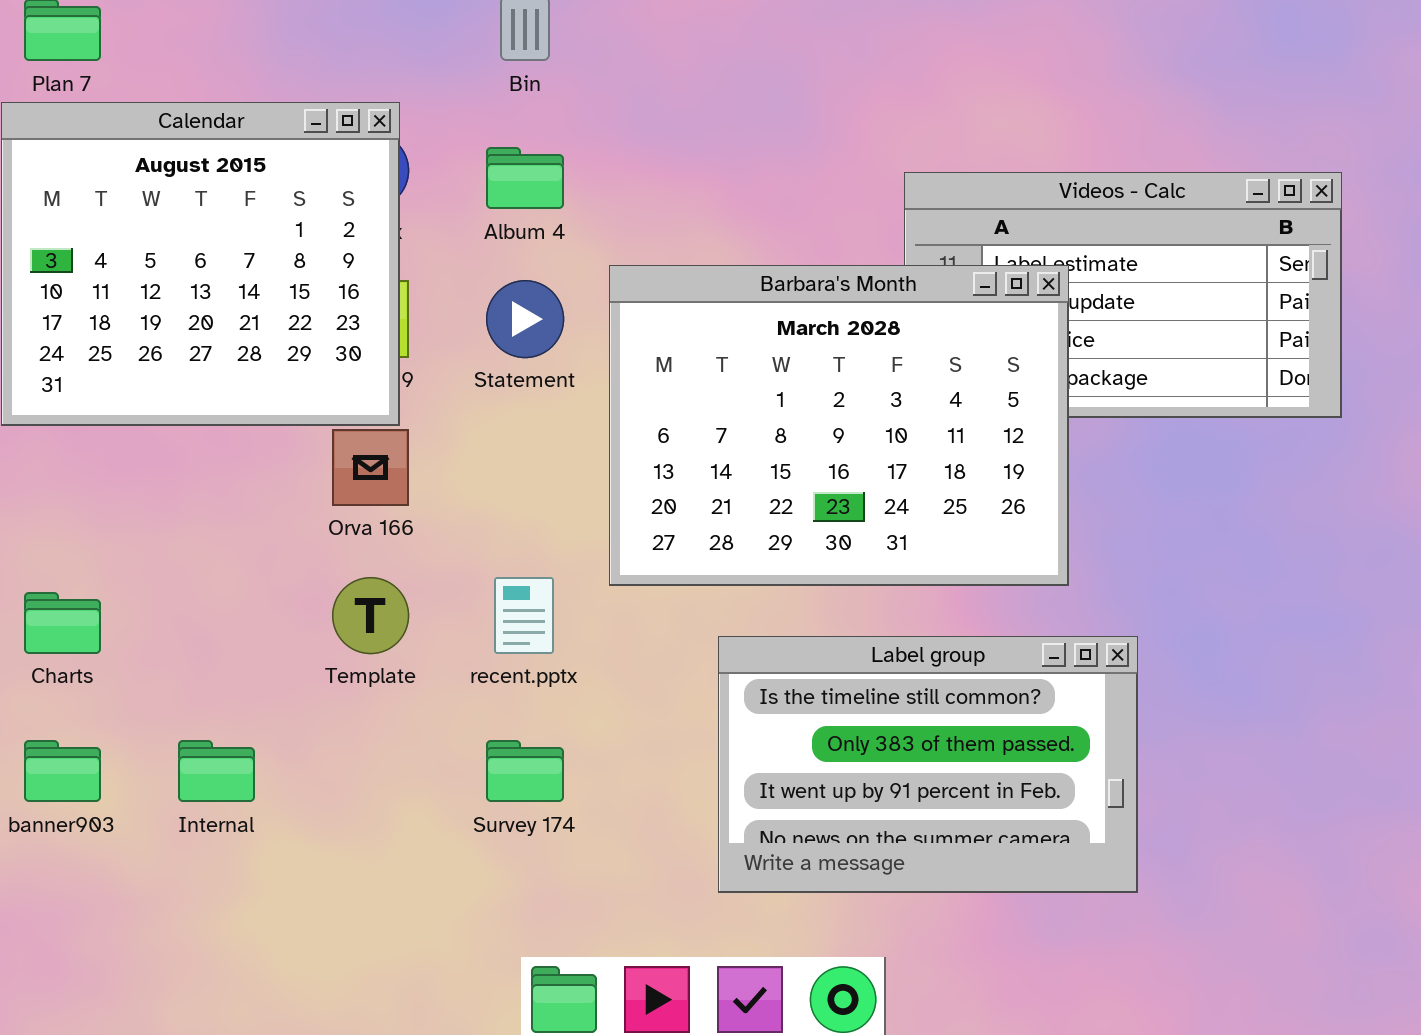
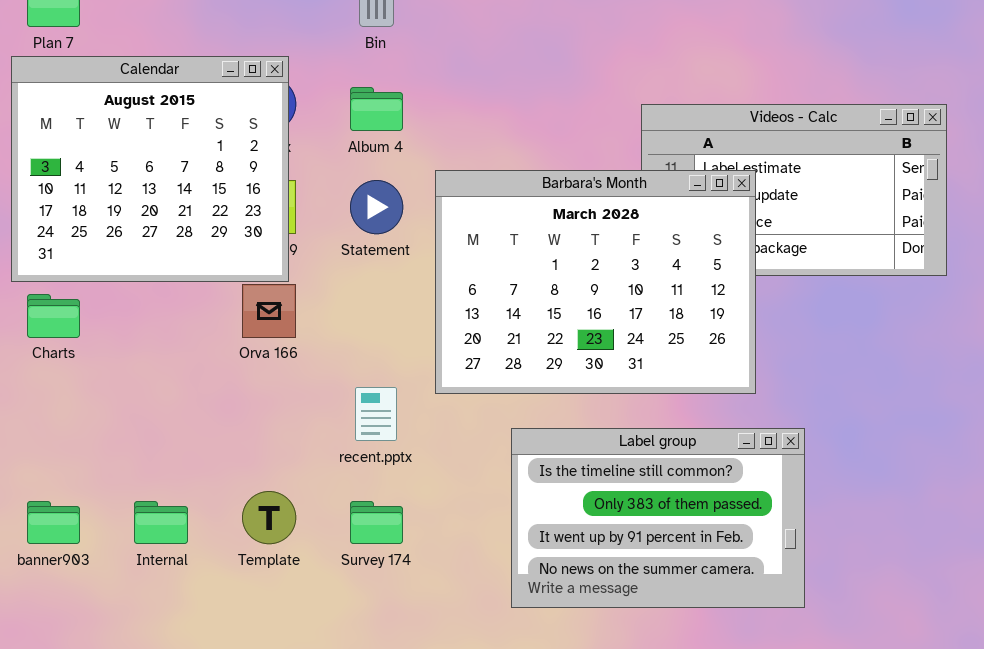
Template: [332,577,409,654] -> [242,491,296,544], moved
Charts: [24,592,101,654] -> [27,294,80,338], moved

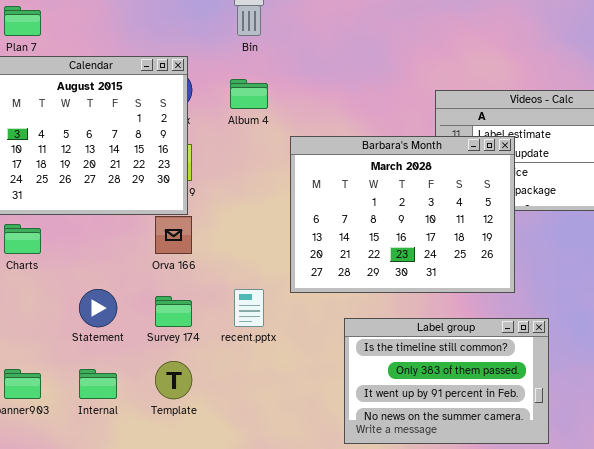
Statement: [350,180,403,234] -> [79,289,117,327], moved
Survey 174: [350,501,403,544] -> [155,296,192,327], moved

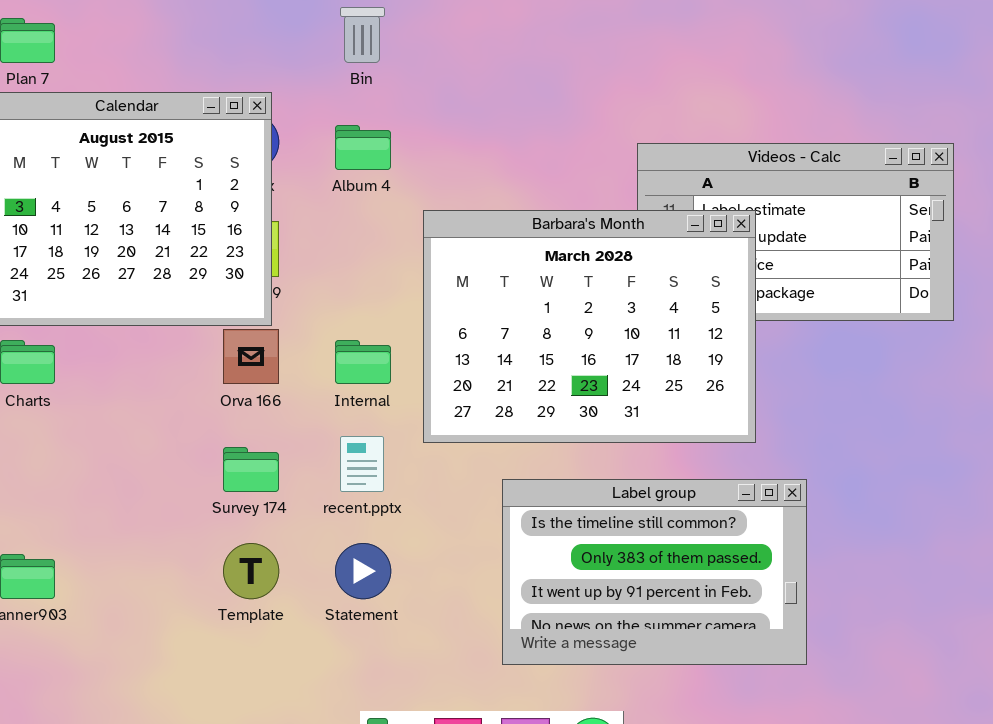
Statement: [79,289,117,327] -> [335,543,391,599], moved
Internal: [79,369,117,399] -> [335,340,391,384], moved

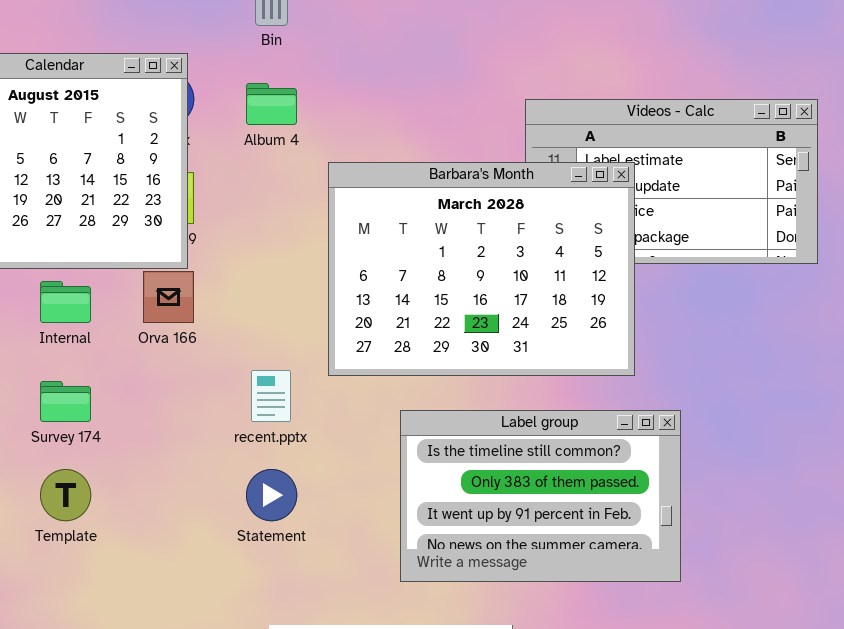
Internal: [335,340,391,384] -> [40,281,91,323], moved
Survey 174: [223,447,279,492] -> [40,381,91,422], moved
Template: [223,543,279,599] -> [40,469,91,521], moved

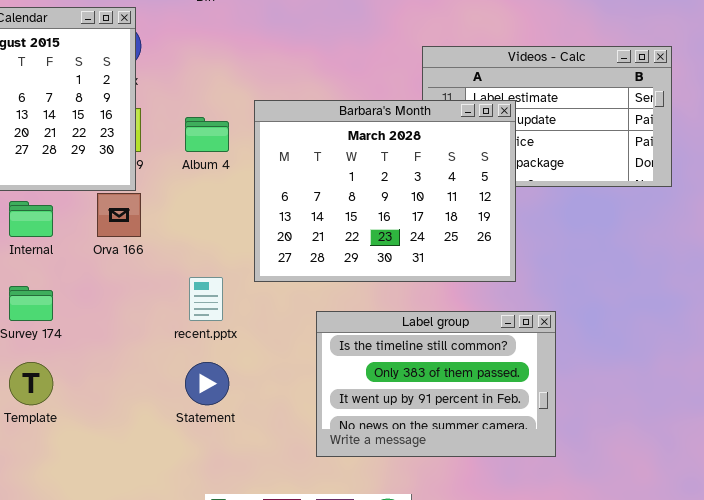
Album 4: [246,83,297,125] -> [185,117,229,152], moved

